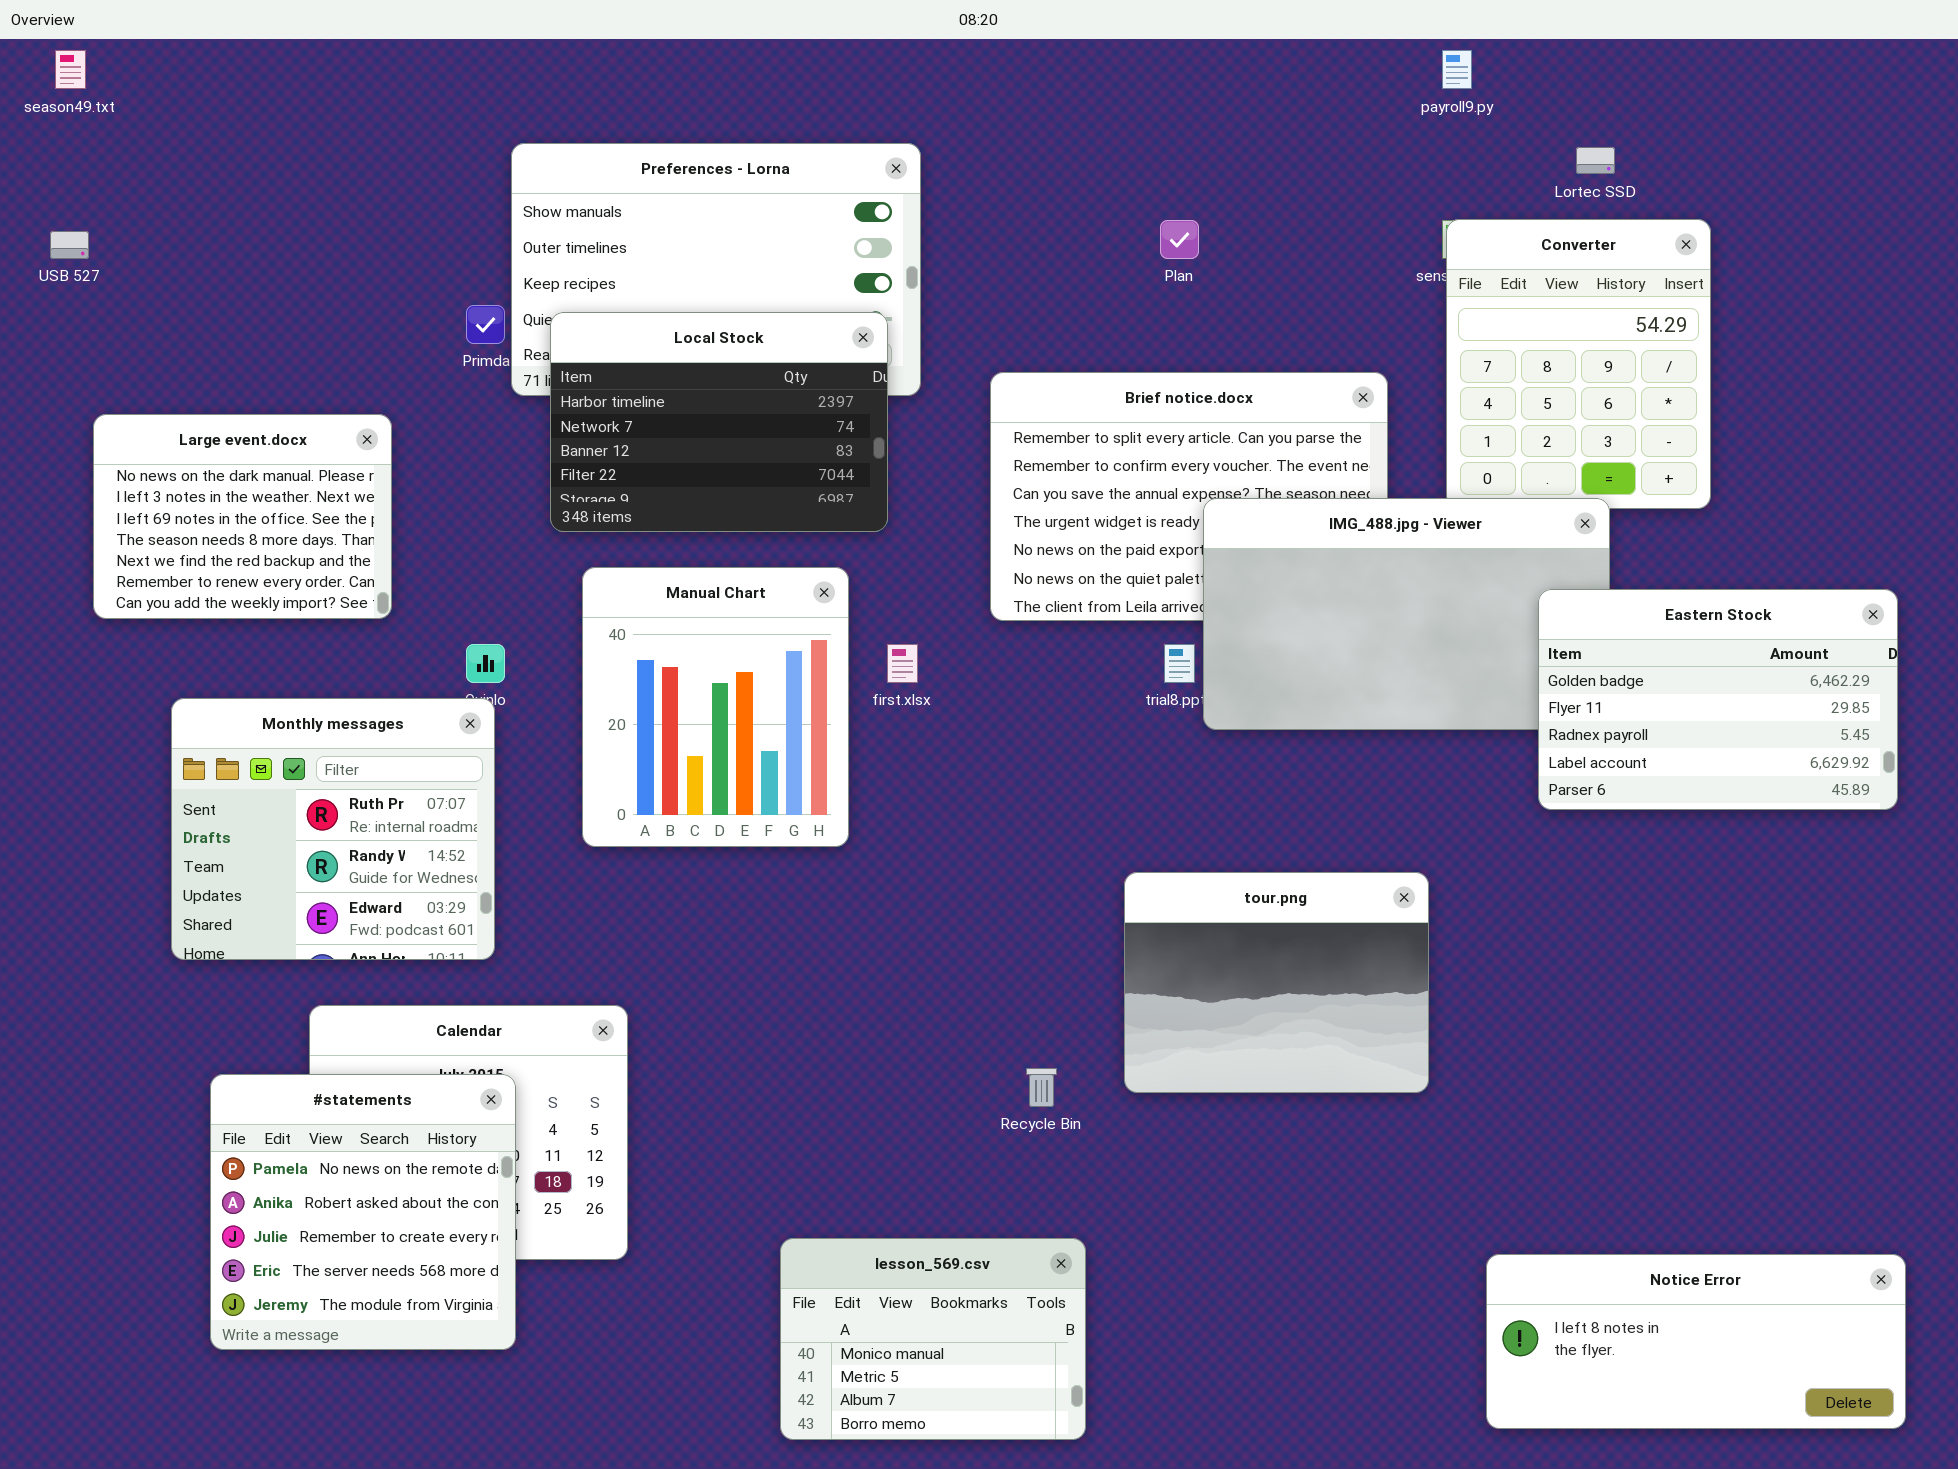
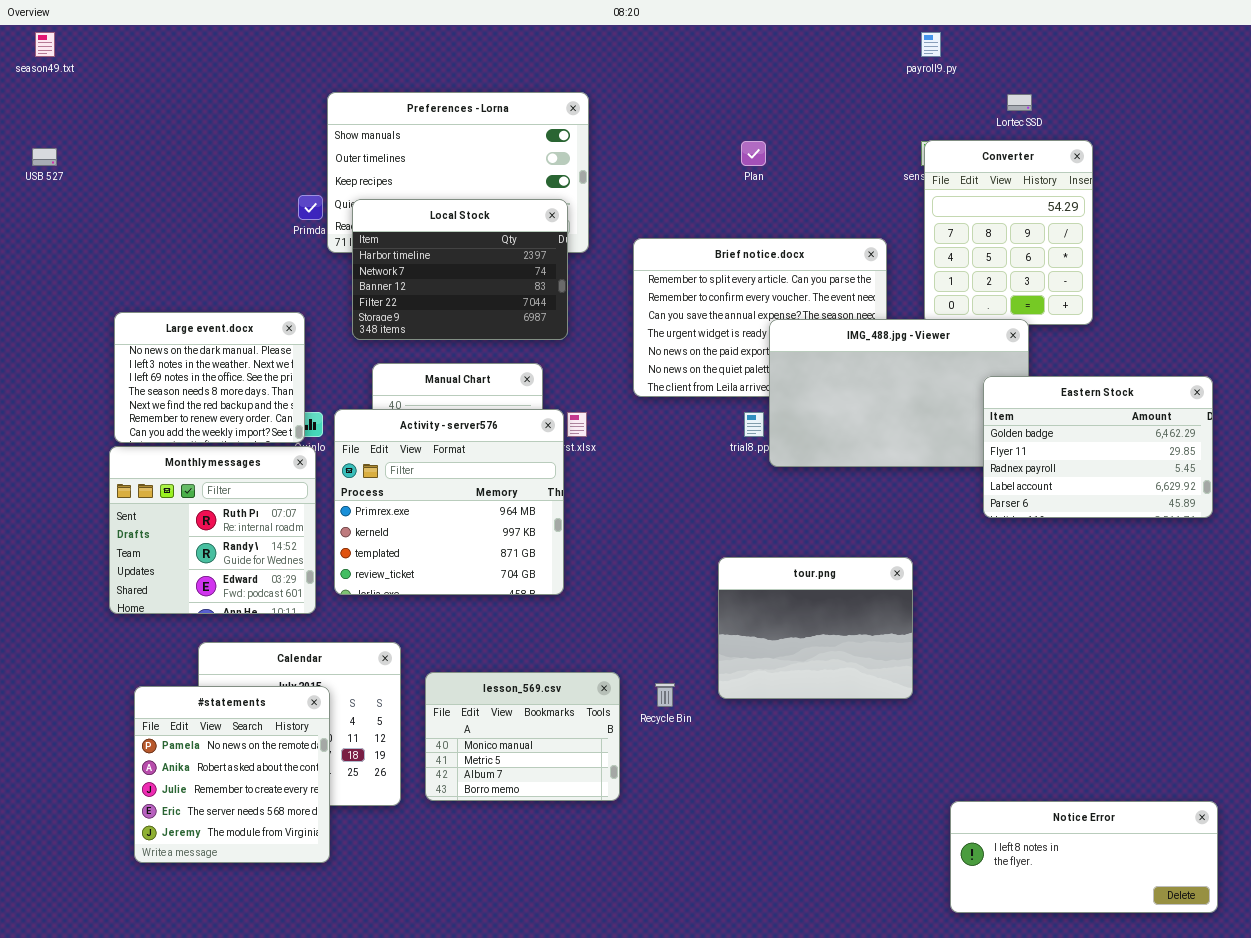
Large event.docx: [93,414,392,619] -> [114,312,305,443], moved
Activity - server576: none -> [334,409,564,595], opened
lesson_569.csv: [780,1238,1086,1440] -> [425,672,620,801], moved

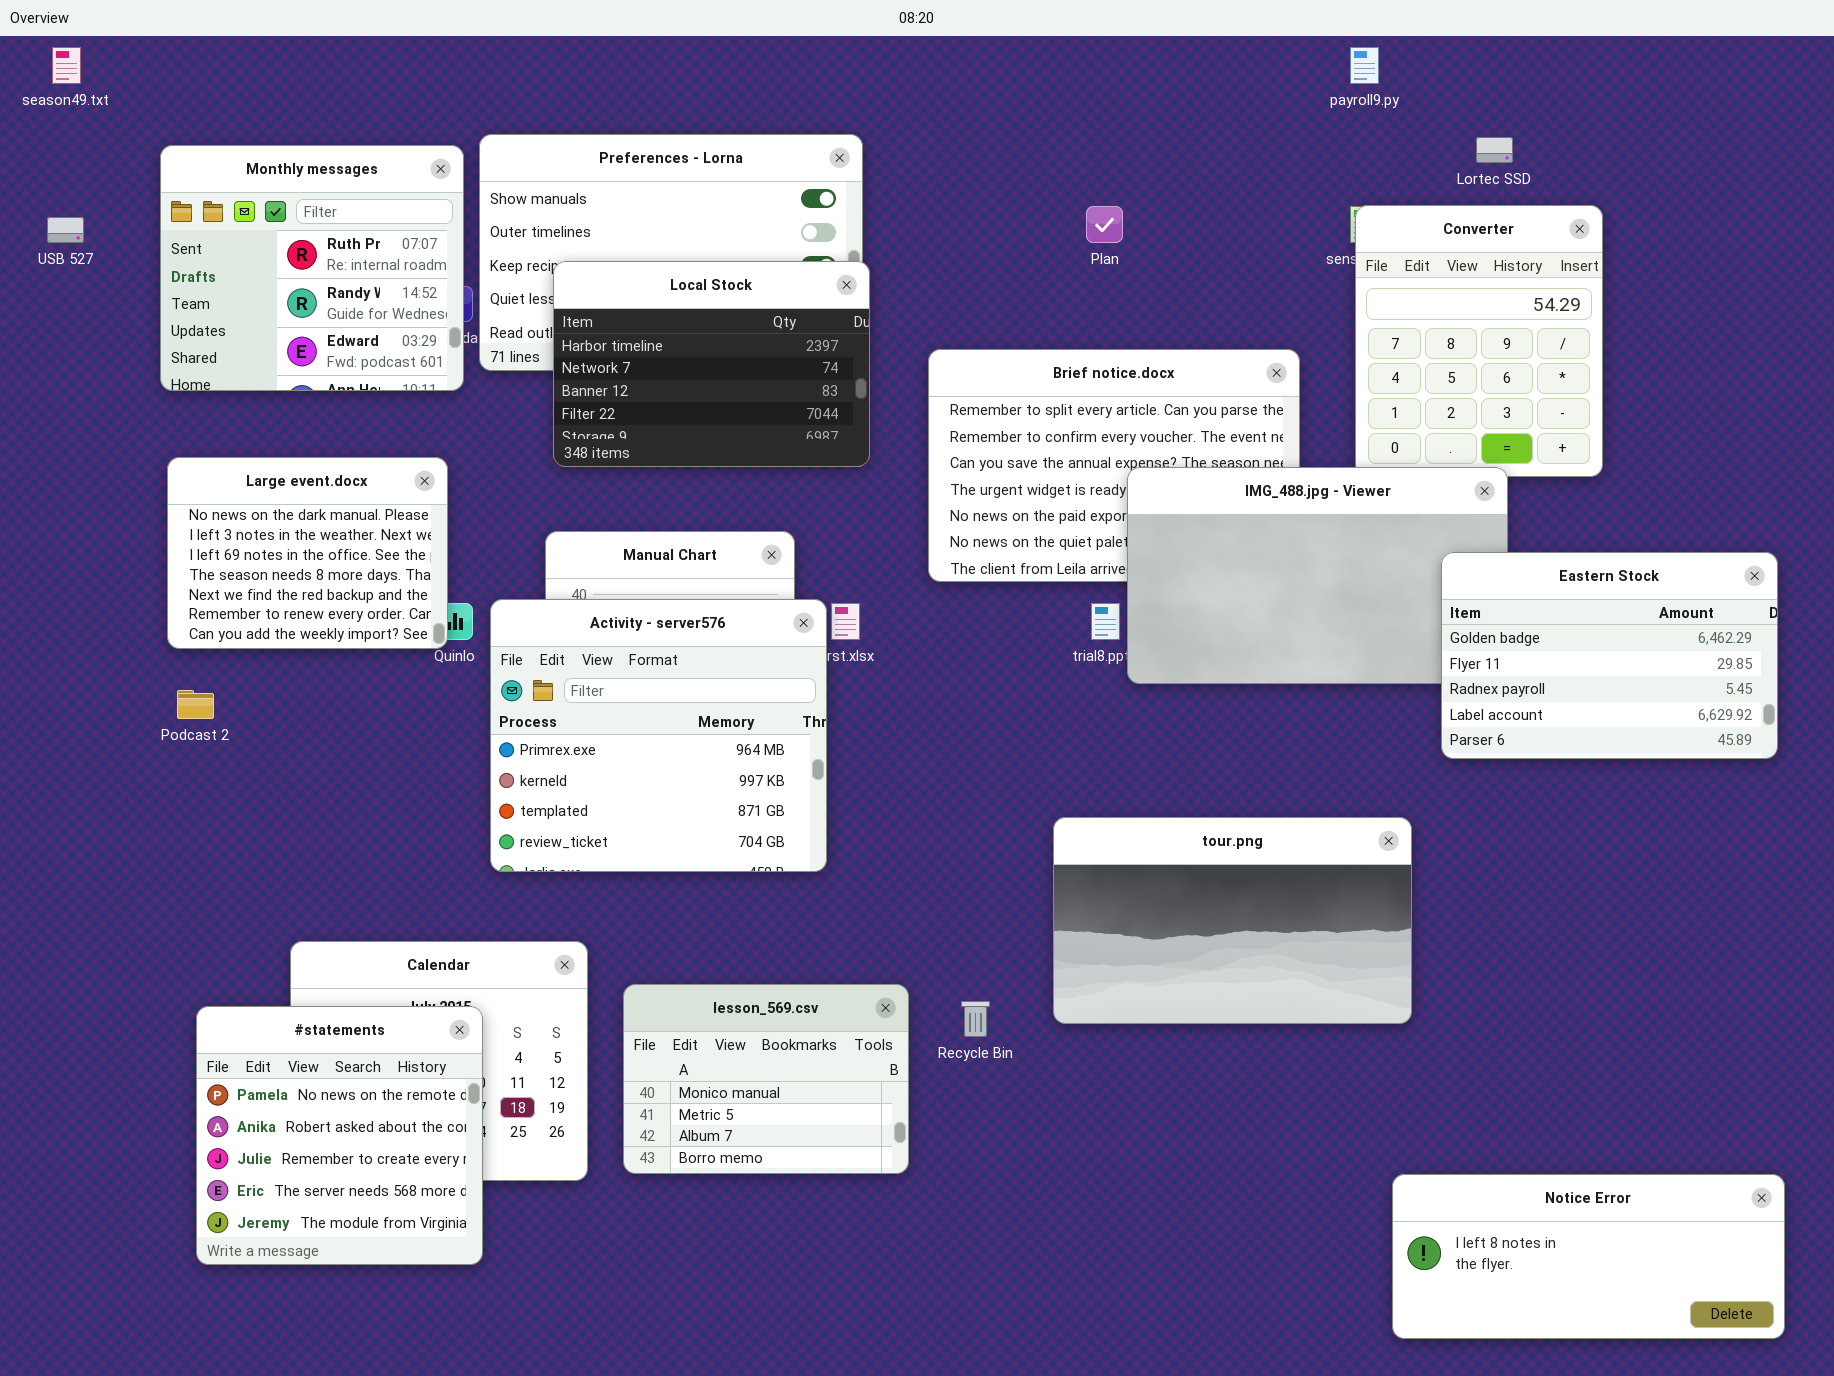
Local Stock: [352,199,568,340] -> [553,261,870,467], moved
Monthly messages: [109,446,316,614] -> [160,145,464,391], moved
tour.png: [718,557,913,699] -> [1053,817,1412,1024], resized

